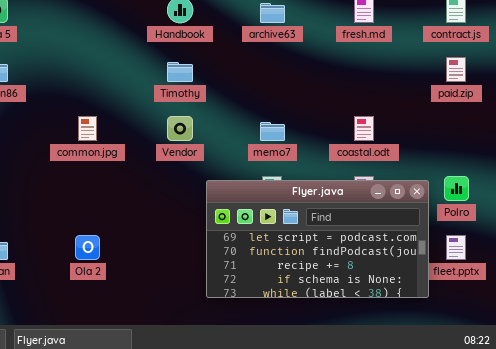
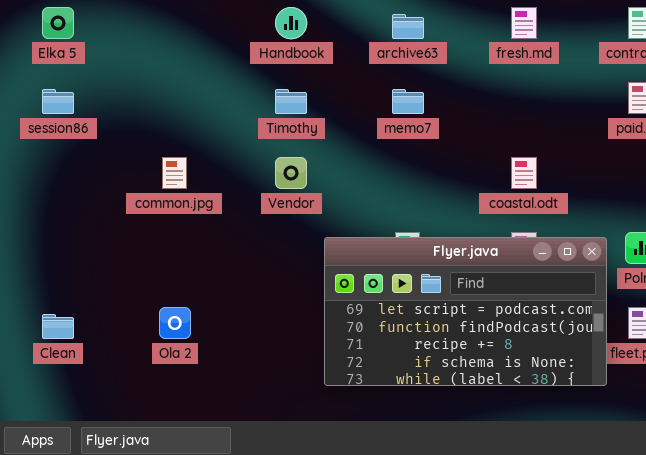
memo7: [260,122,285,141] -> [392,89,424,114], moved

